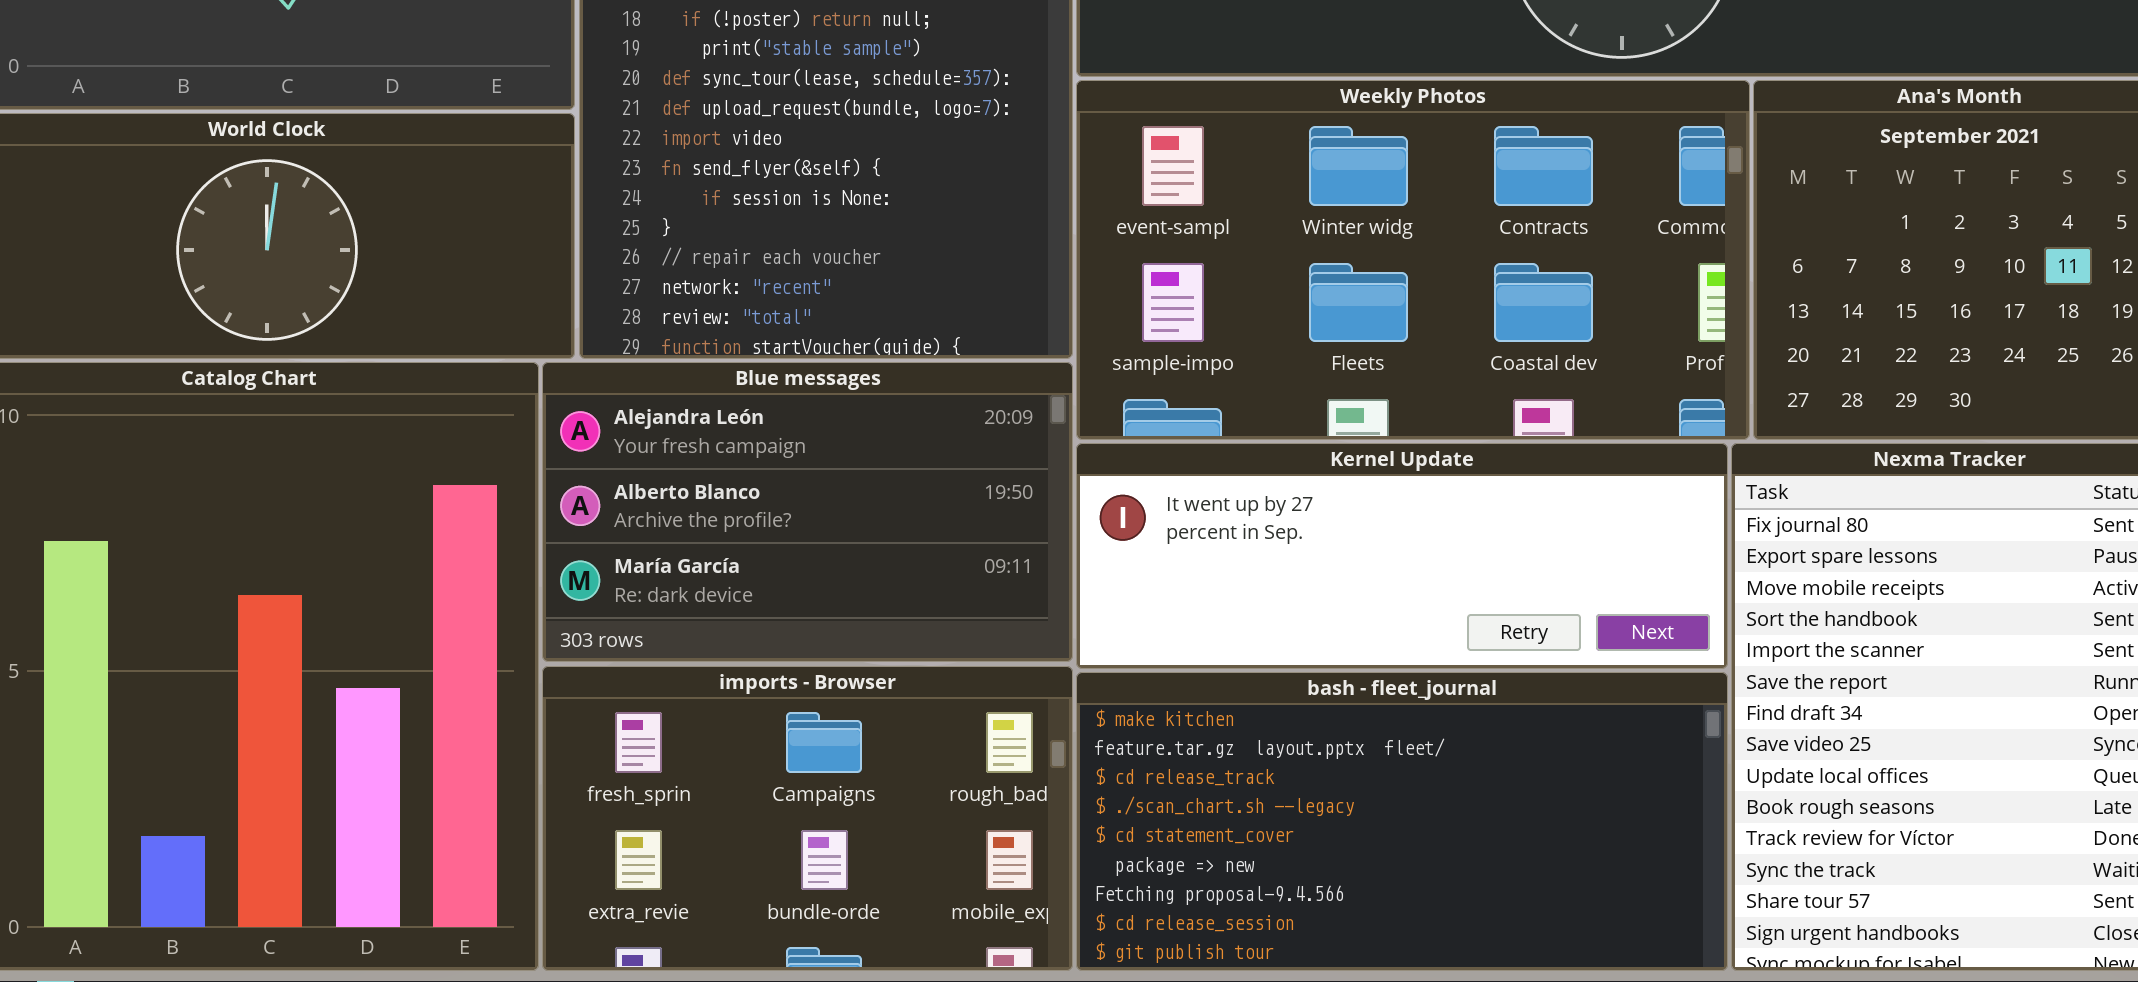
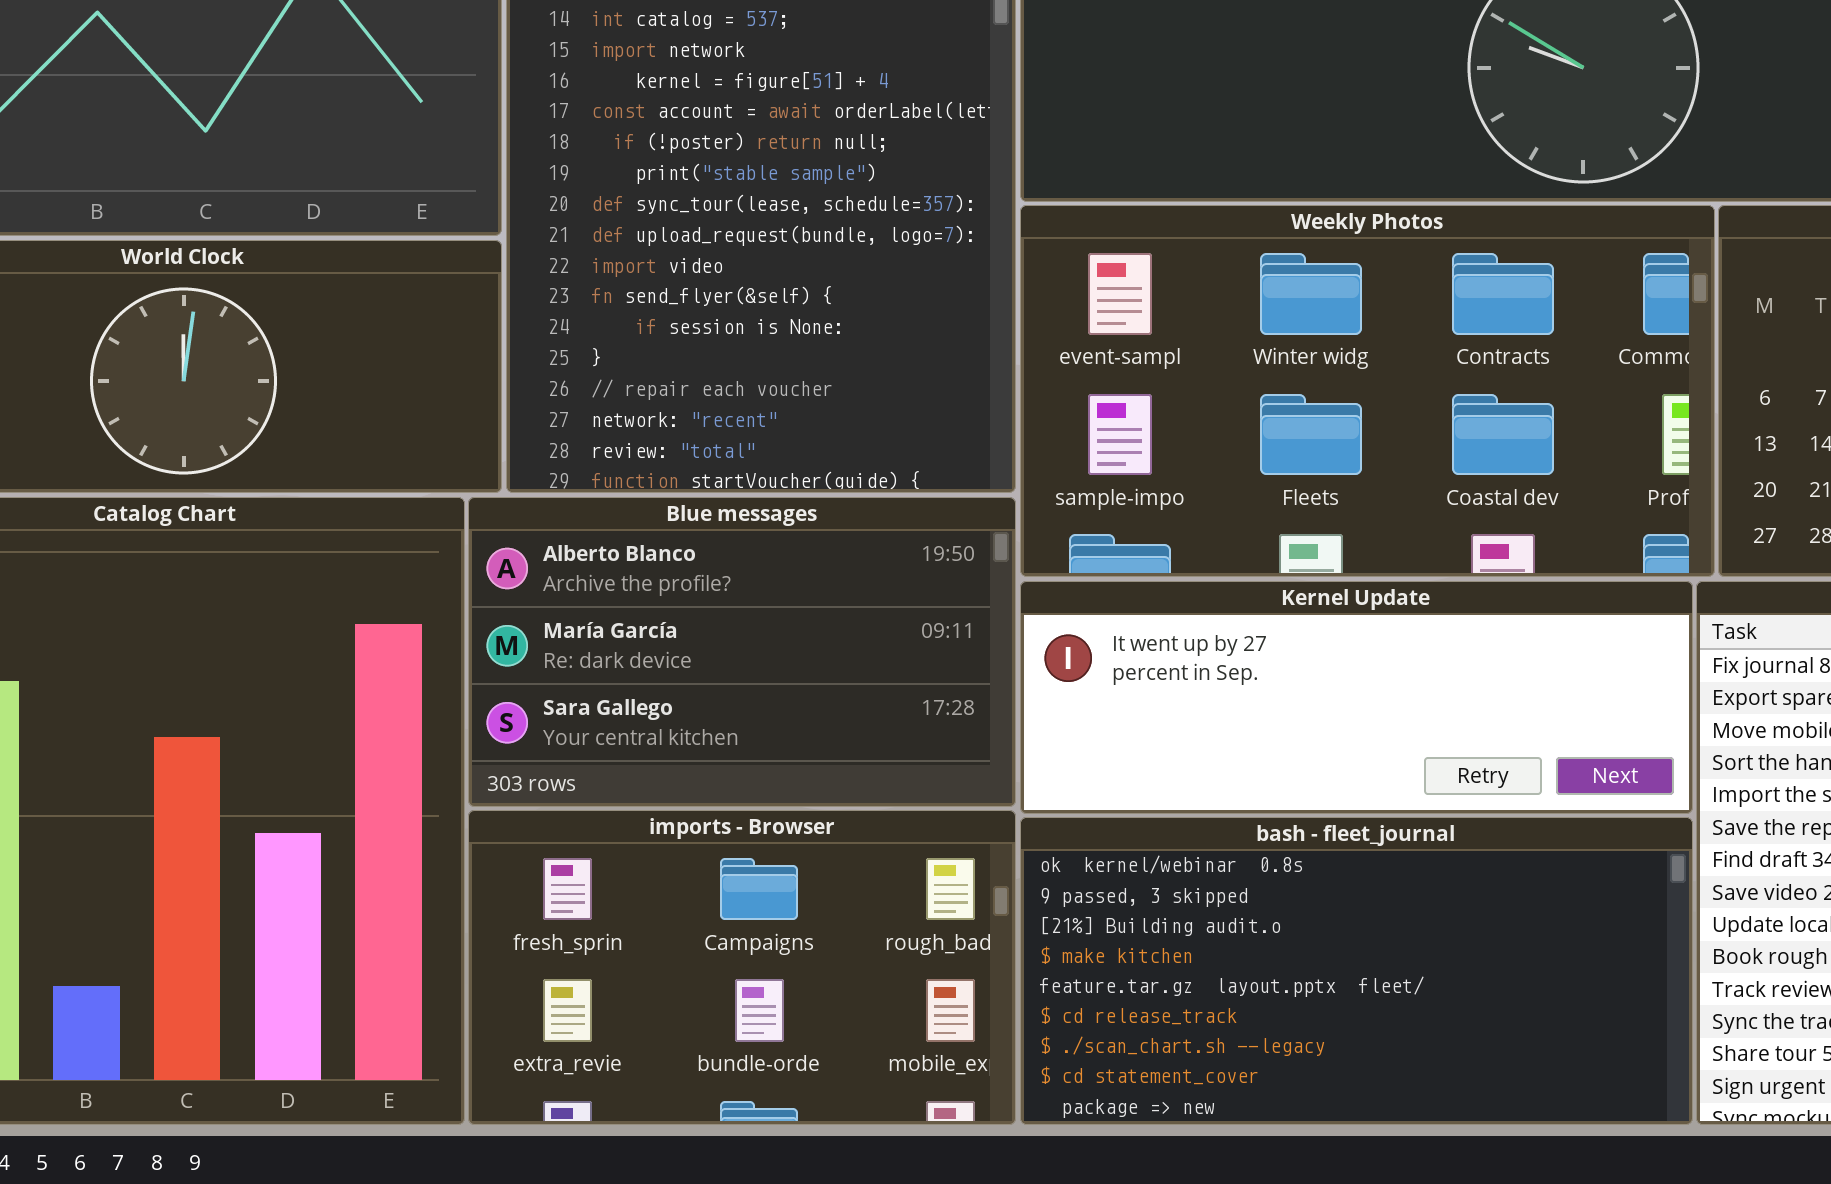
Blue messages: [542,362,1073,662] -> [468,497,1016,807], scrolled down 1 row
bash - fleet_journal: [1076,672,1728,971] -> [1020,817,1693,1125], scrolled up 3 rows

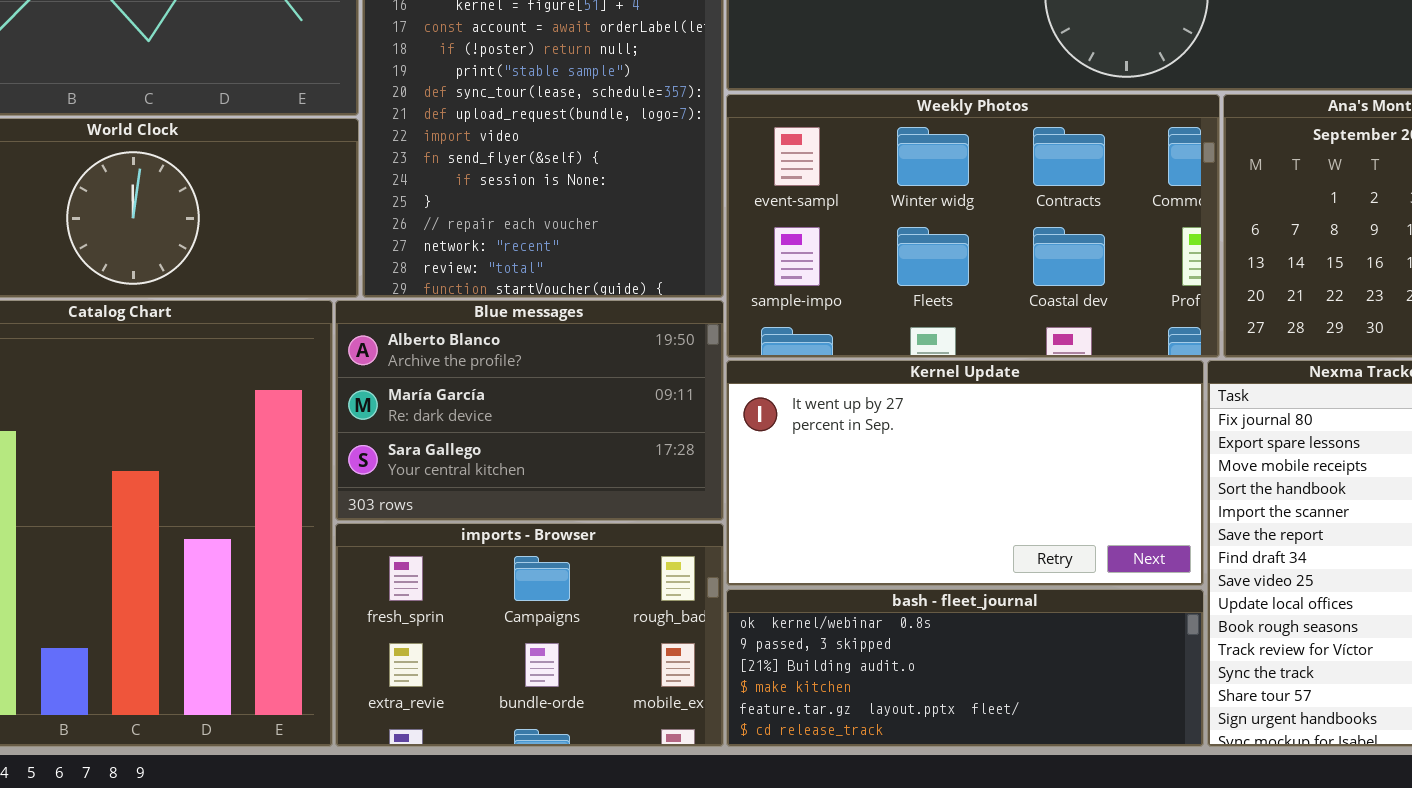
Kernel Update: [1020,581,1693,814] -> [726,360,1204,586], resized
bash - fleet_journal: [1020,817,1693,1125] -> [726,589,1204,747], resized

